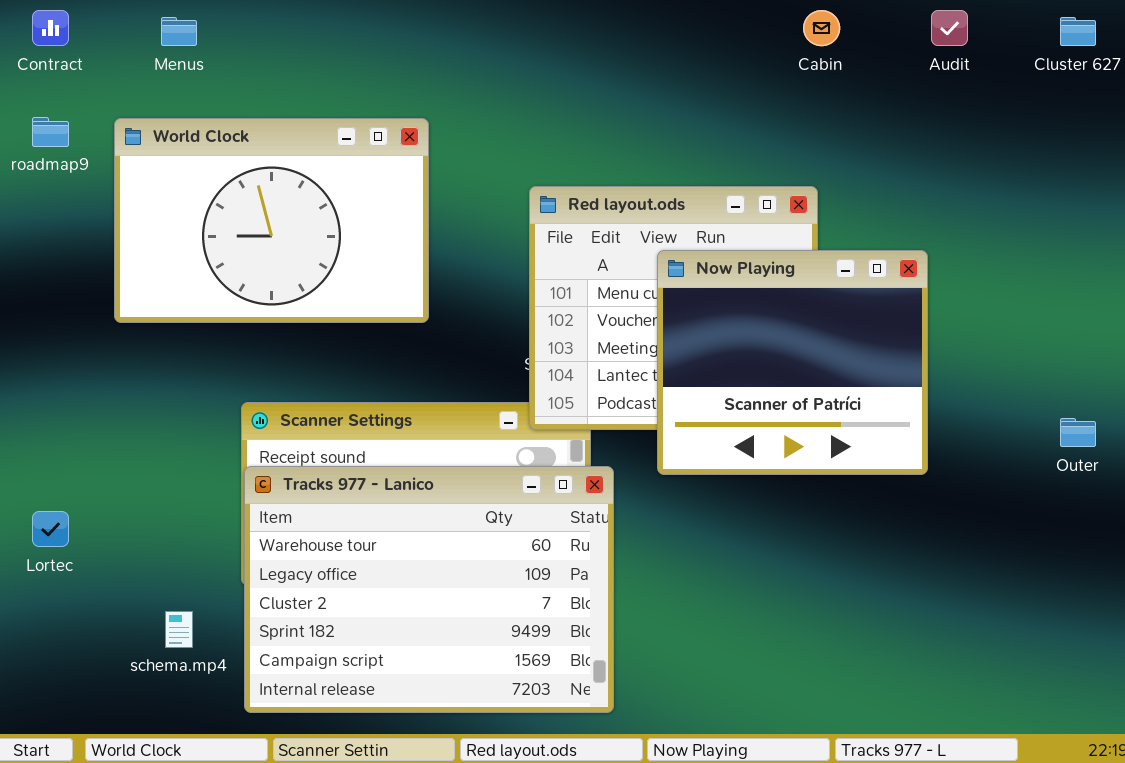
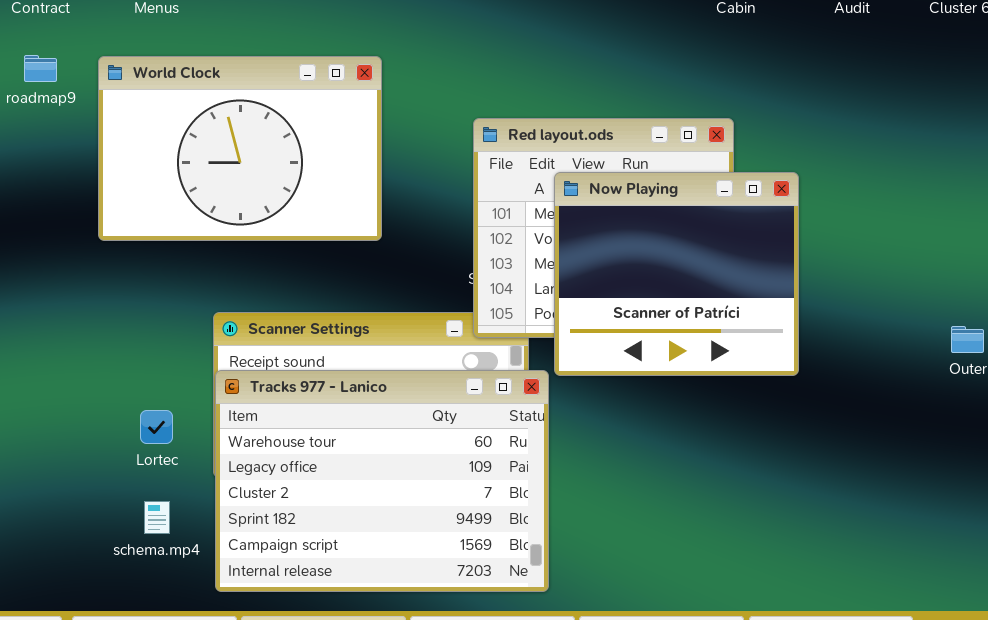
Now Playing: [657,250,928,475] -> [554,172,799,376], moved
Lortec: [32,511,69,547] -> [140,410,173,444], moved

